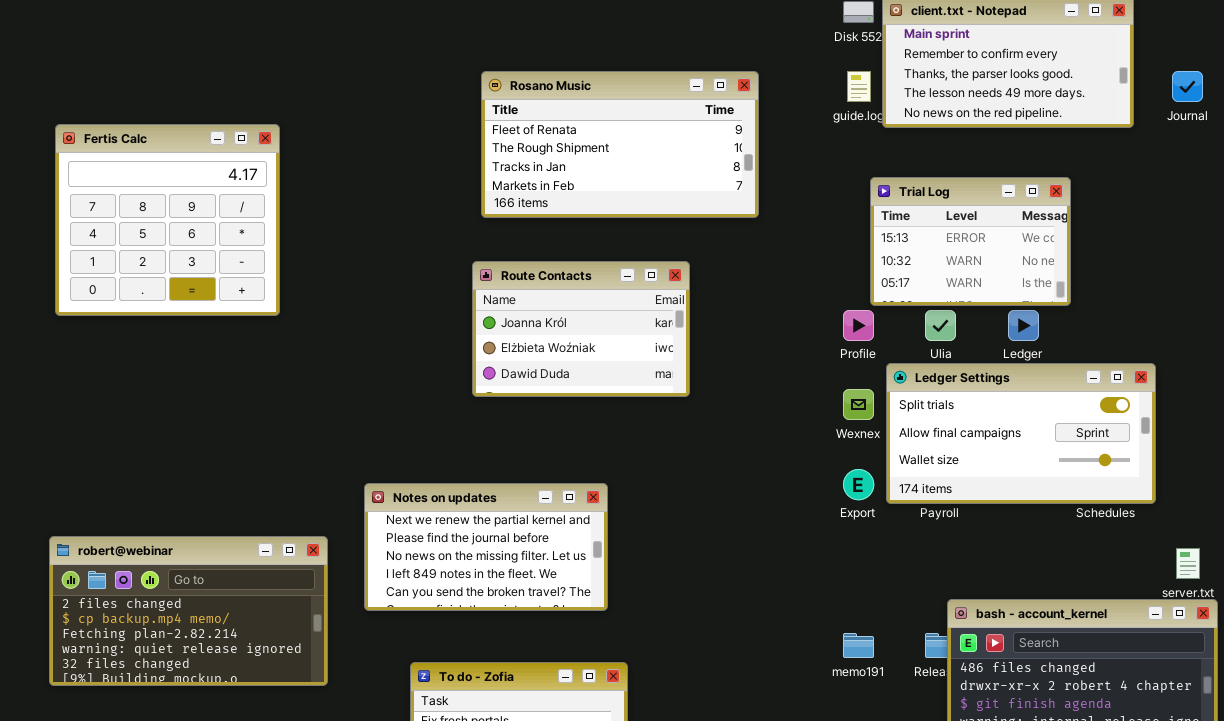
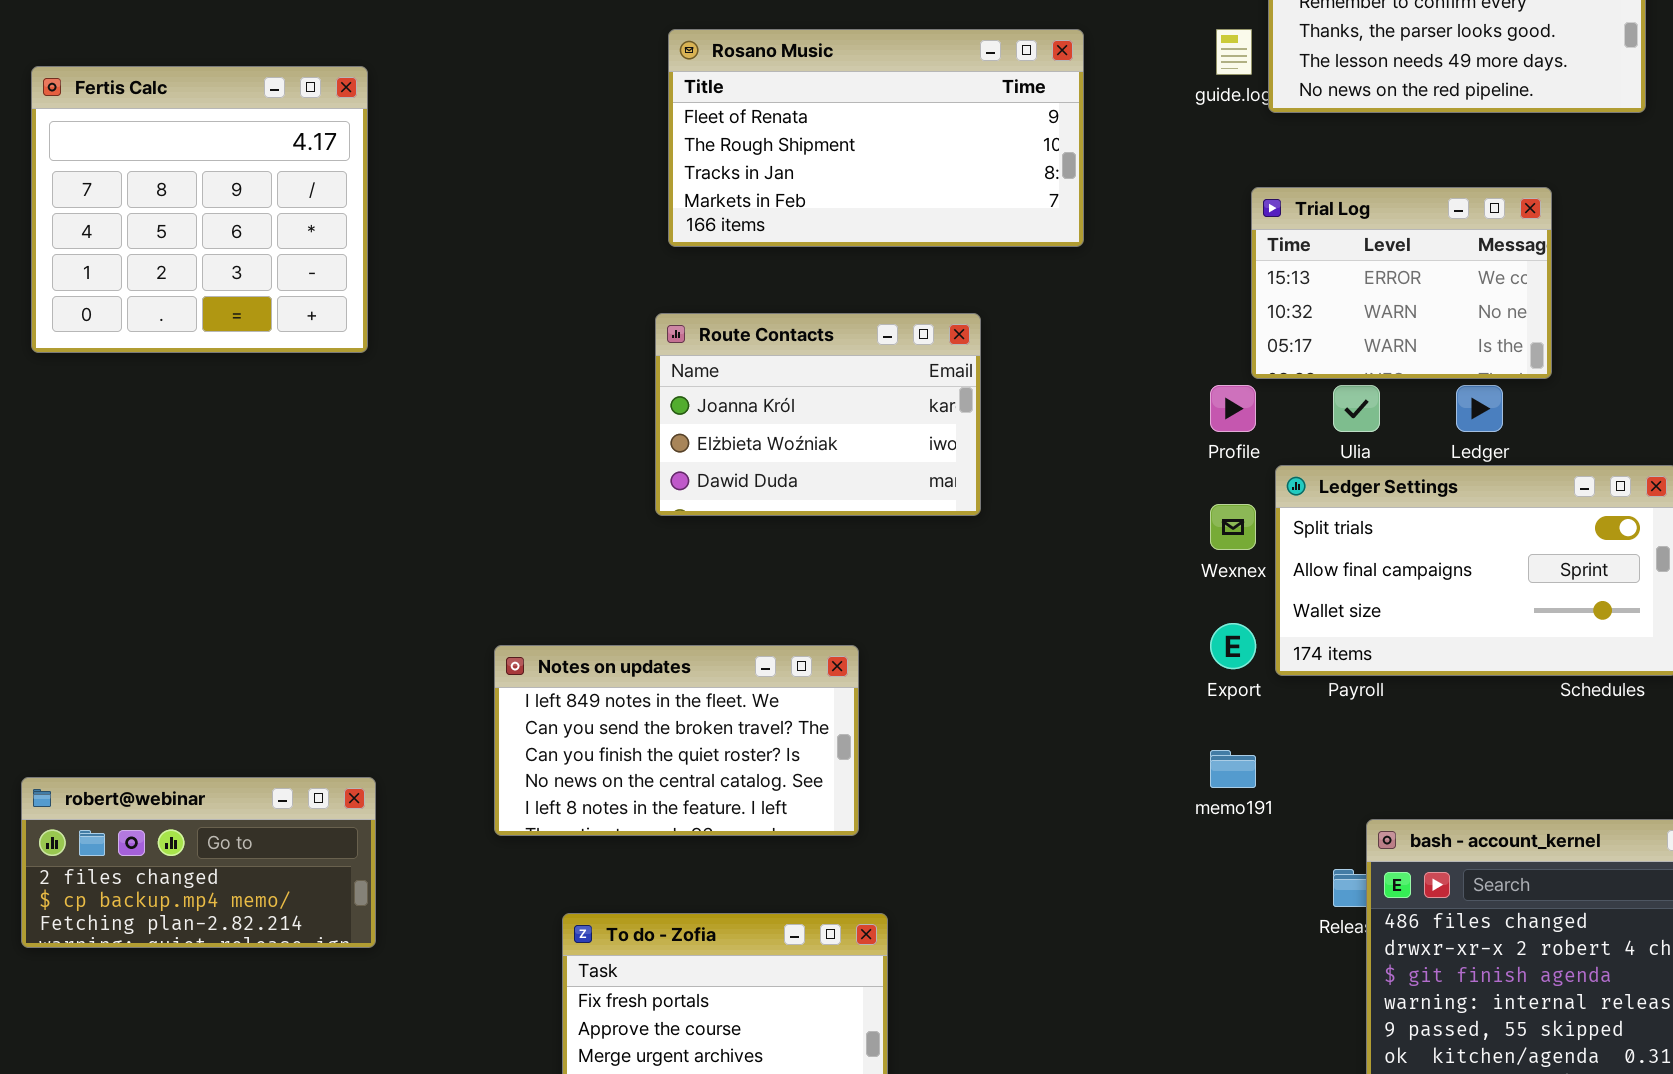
Fertis Calc: [55,124,280,316] -> [31,66,368,353], moved
Notes on updates: [364,483,608,611] -> [494,645,859,836], scrolled down 3 rows
robert@webinar: [49,536,328,686] -> [21,777,376,948], resized
memo191: [843,633,874,658] -> [1210,750,1256,788], moved

